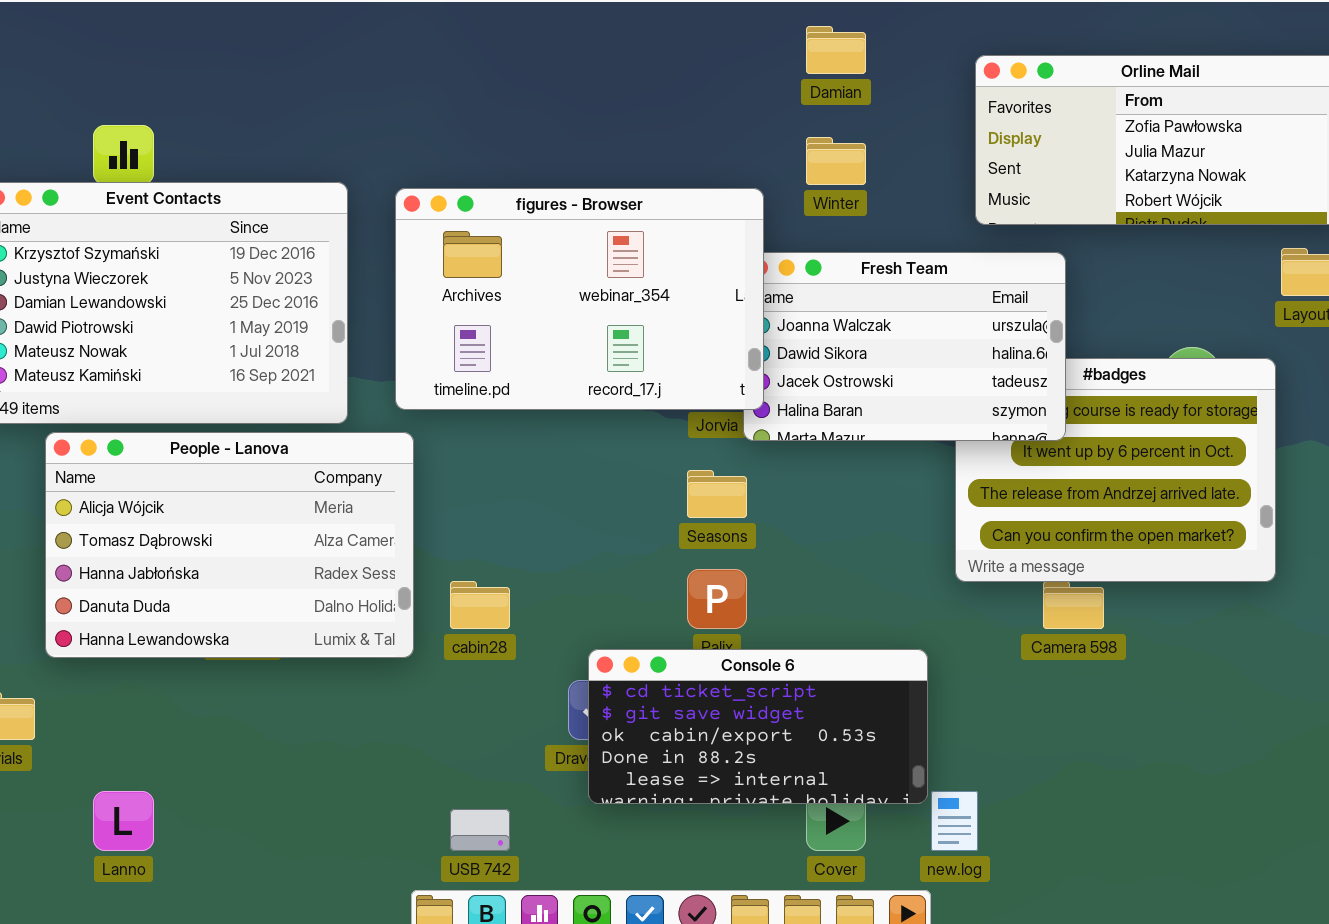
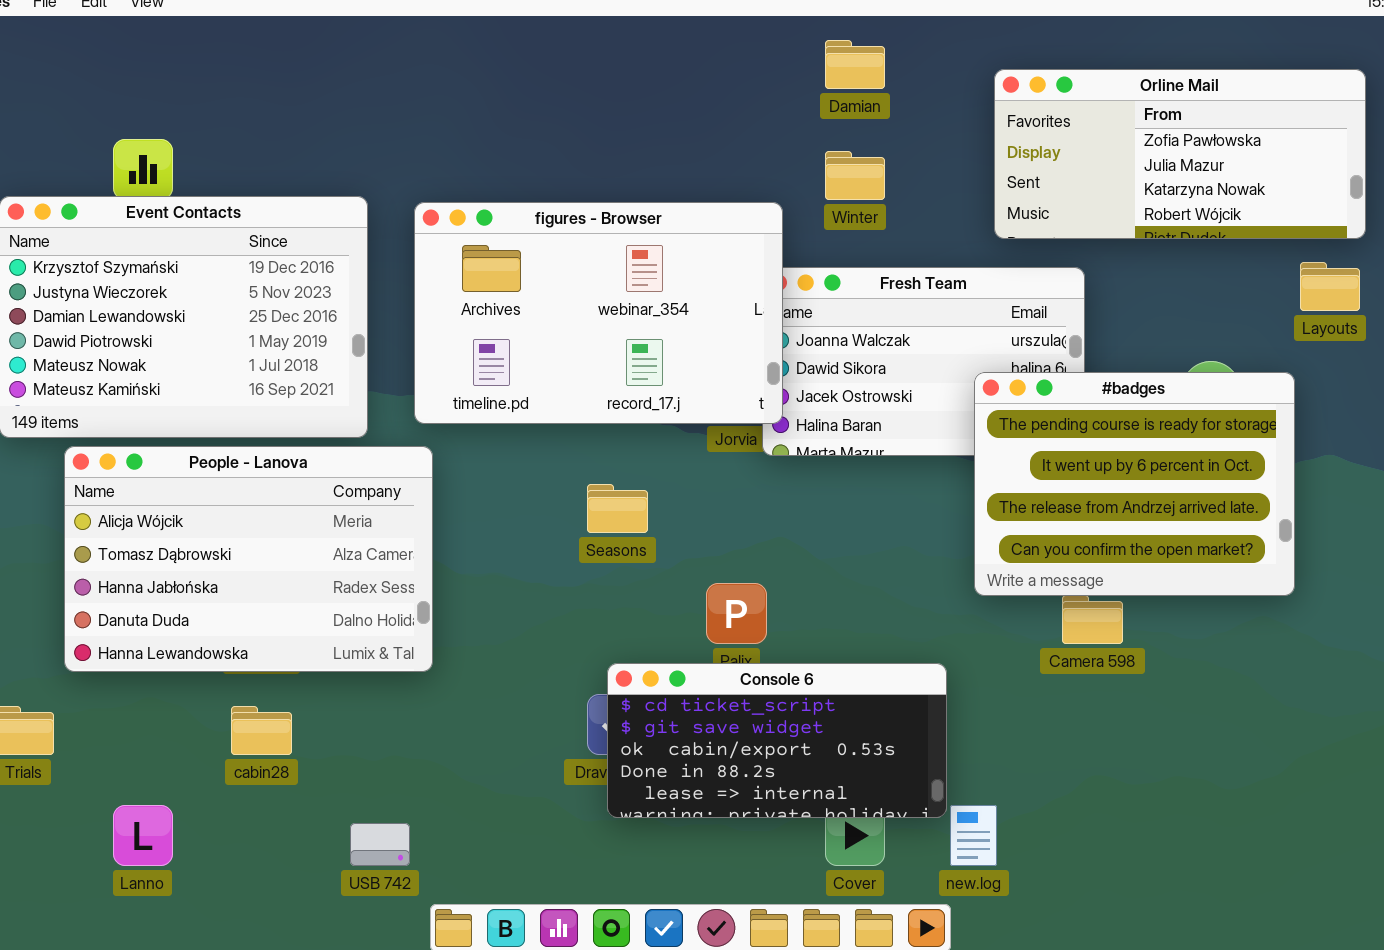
#badges: [955,358,1276,582] -> [974,372,1295,596], raised
Seasons: [687,470,747,518] -> [587,484,648,533], moved
cabin28: [450,581,510,629] -> [231,706,292,755], moved
USB 742: [450,809,510,851] -> [350,823,410,866], moved

